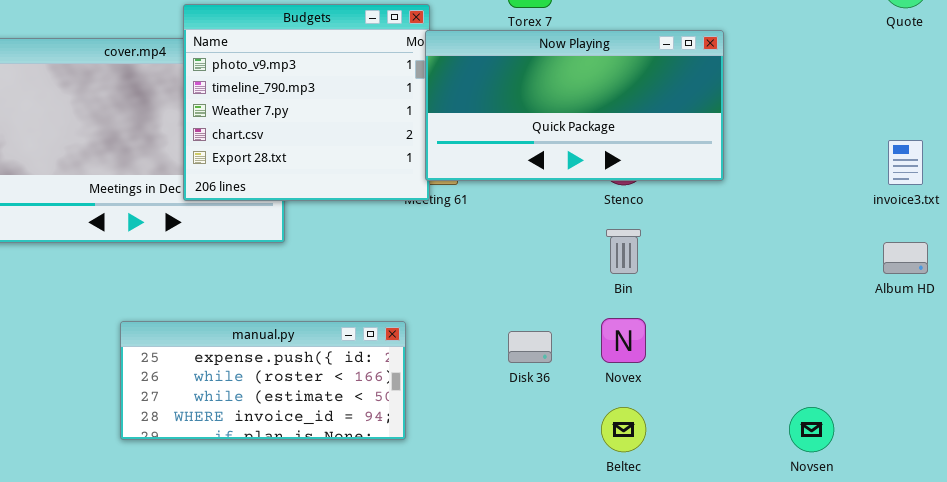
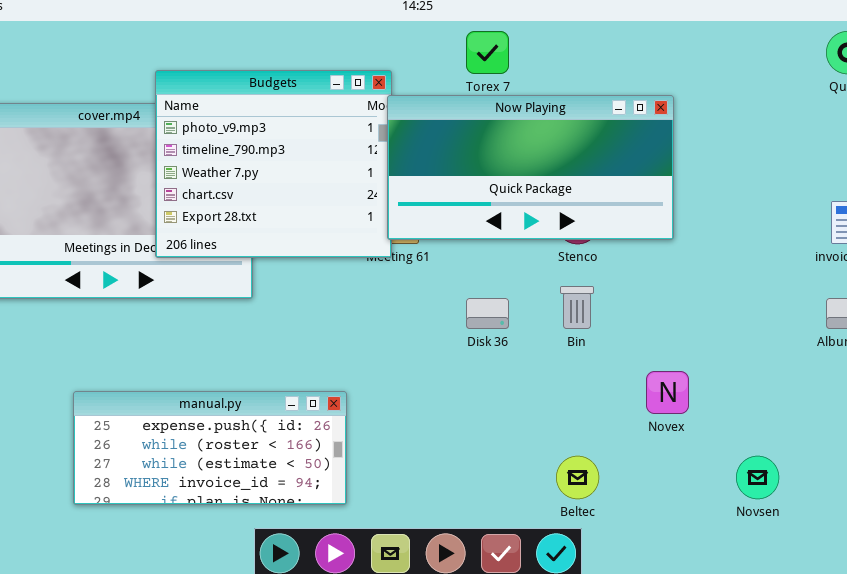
Novex: [601,318,646,363] -> [646,371,689,414], moved
manual.py: [120,321,406,440] -> [73,391,347,505], moved
Disk 36: [508,331,552,363] -> [466,298,509,329], moved

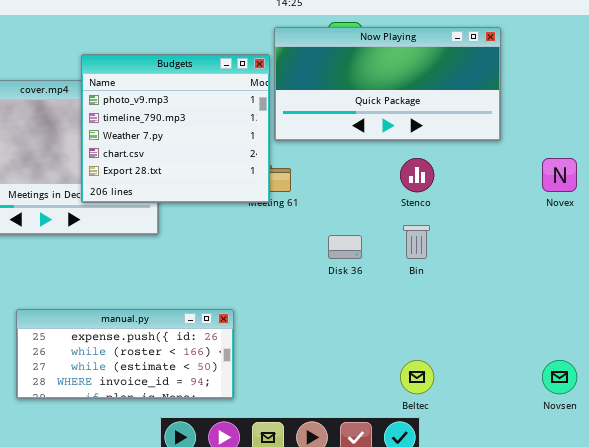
Now Playing: [387,95,674,240] -> [274,27,501,141], moved
Novex: [646,371,689,414] -> [542,158,577,192], moved

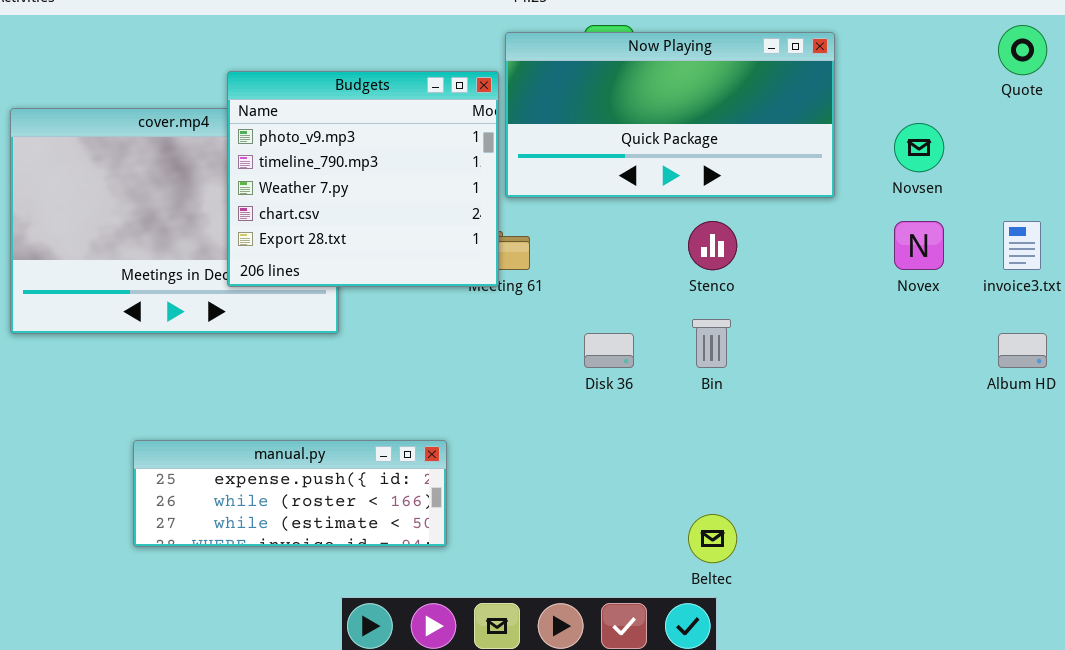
manual.py: [16,309,234,399] -> [133,440,447,547], resized
Novsen: [542,360,577,394] -> [894,123,944,172], moved

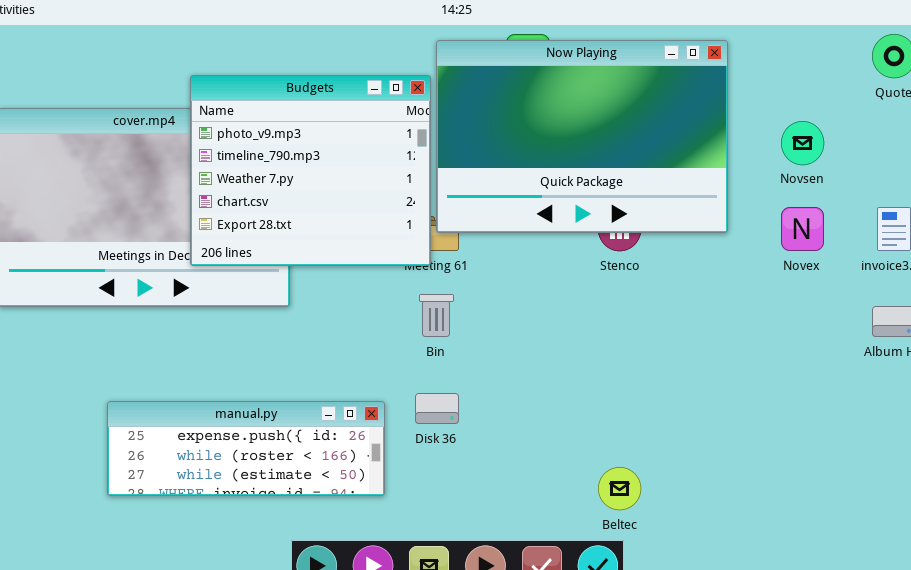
Now Playing: [505,32,835,198] -> [436,40,728,233], resized
Bin: [692,319,731,368] -> [419,294,454,337], moved
Disk 36: [584,333,634,368] -> [415,393,459,424], moved

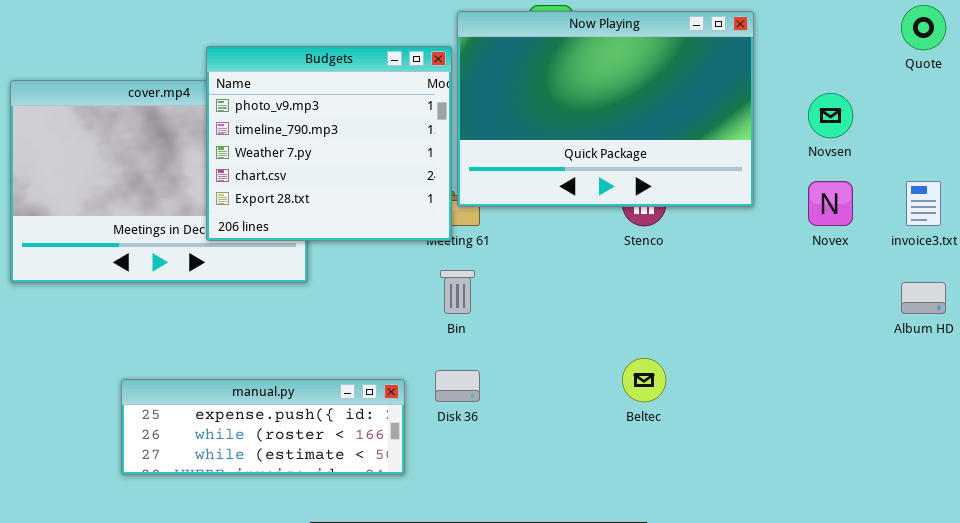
Beltec: [598,467,641,510] -> [622,358,666,402], moved

